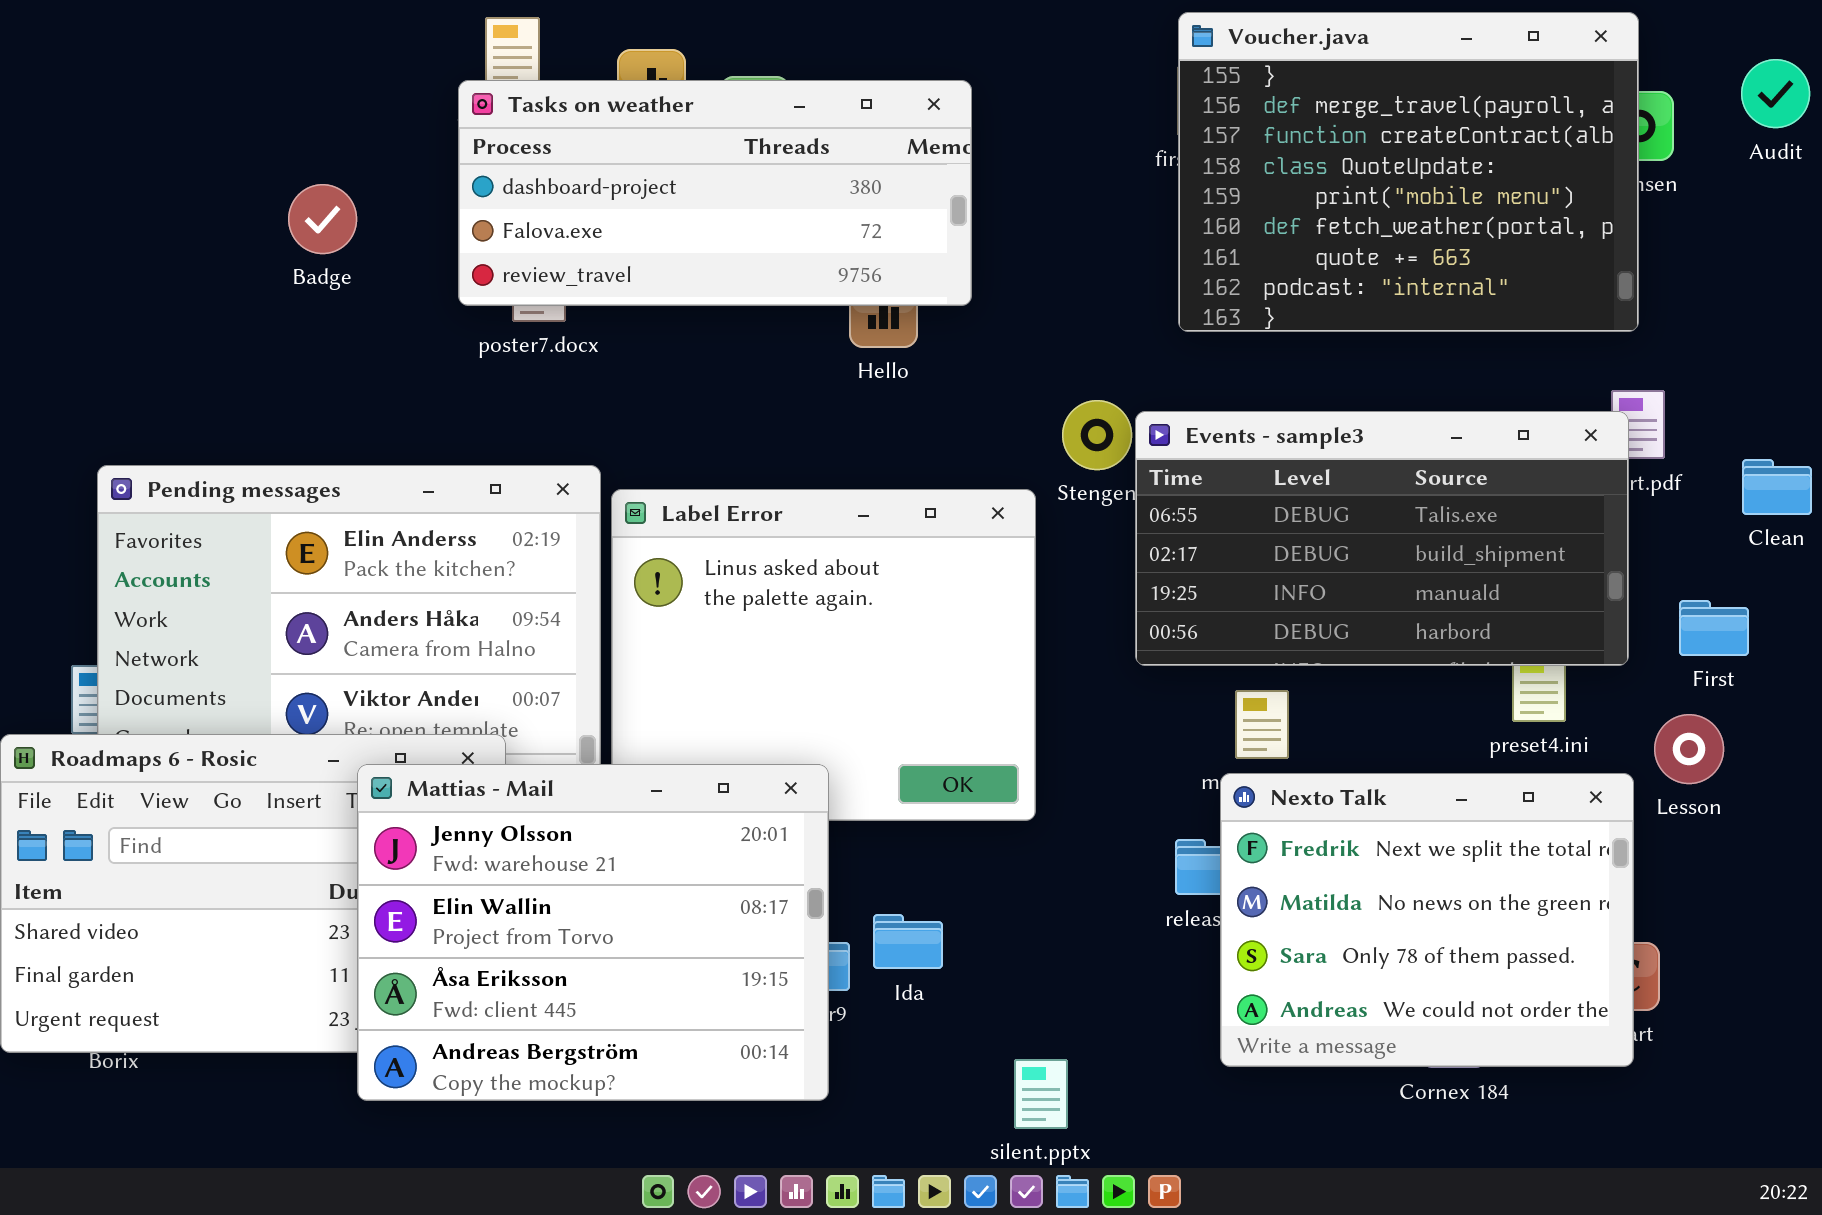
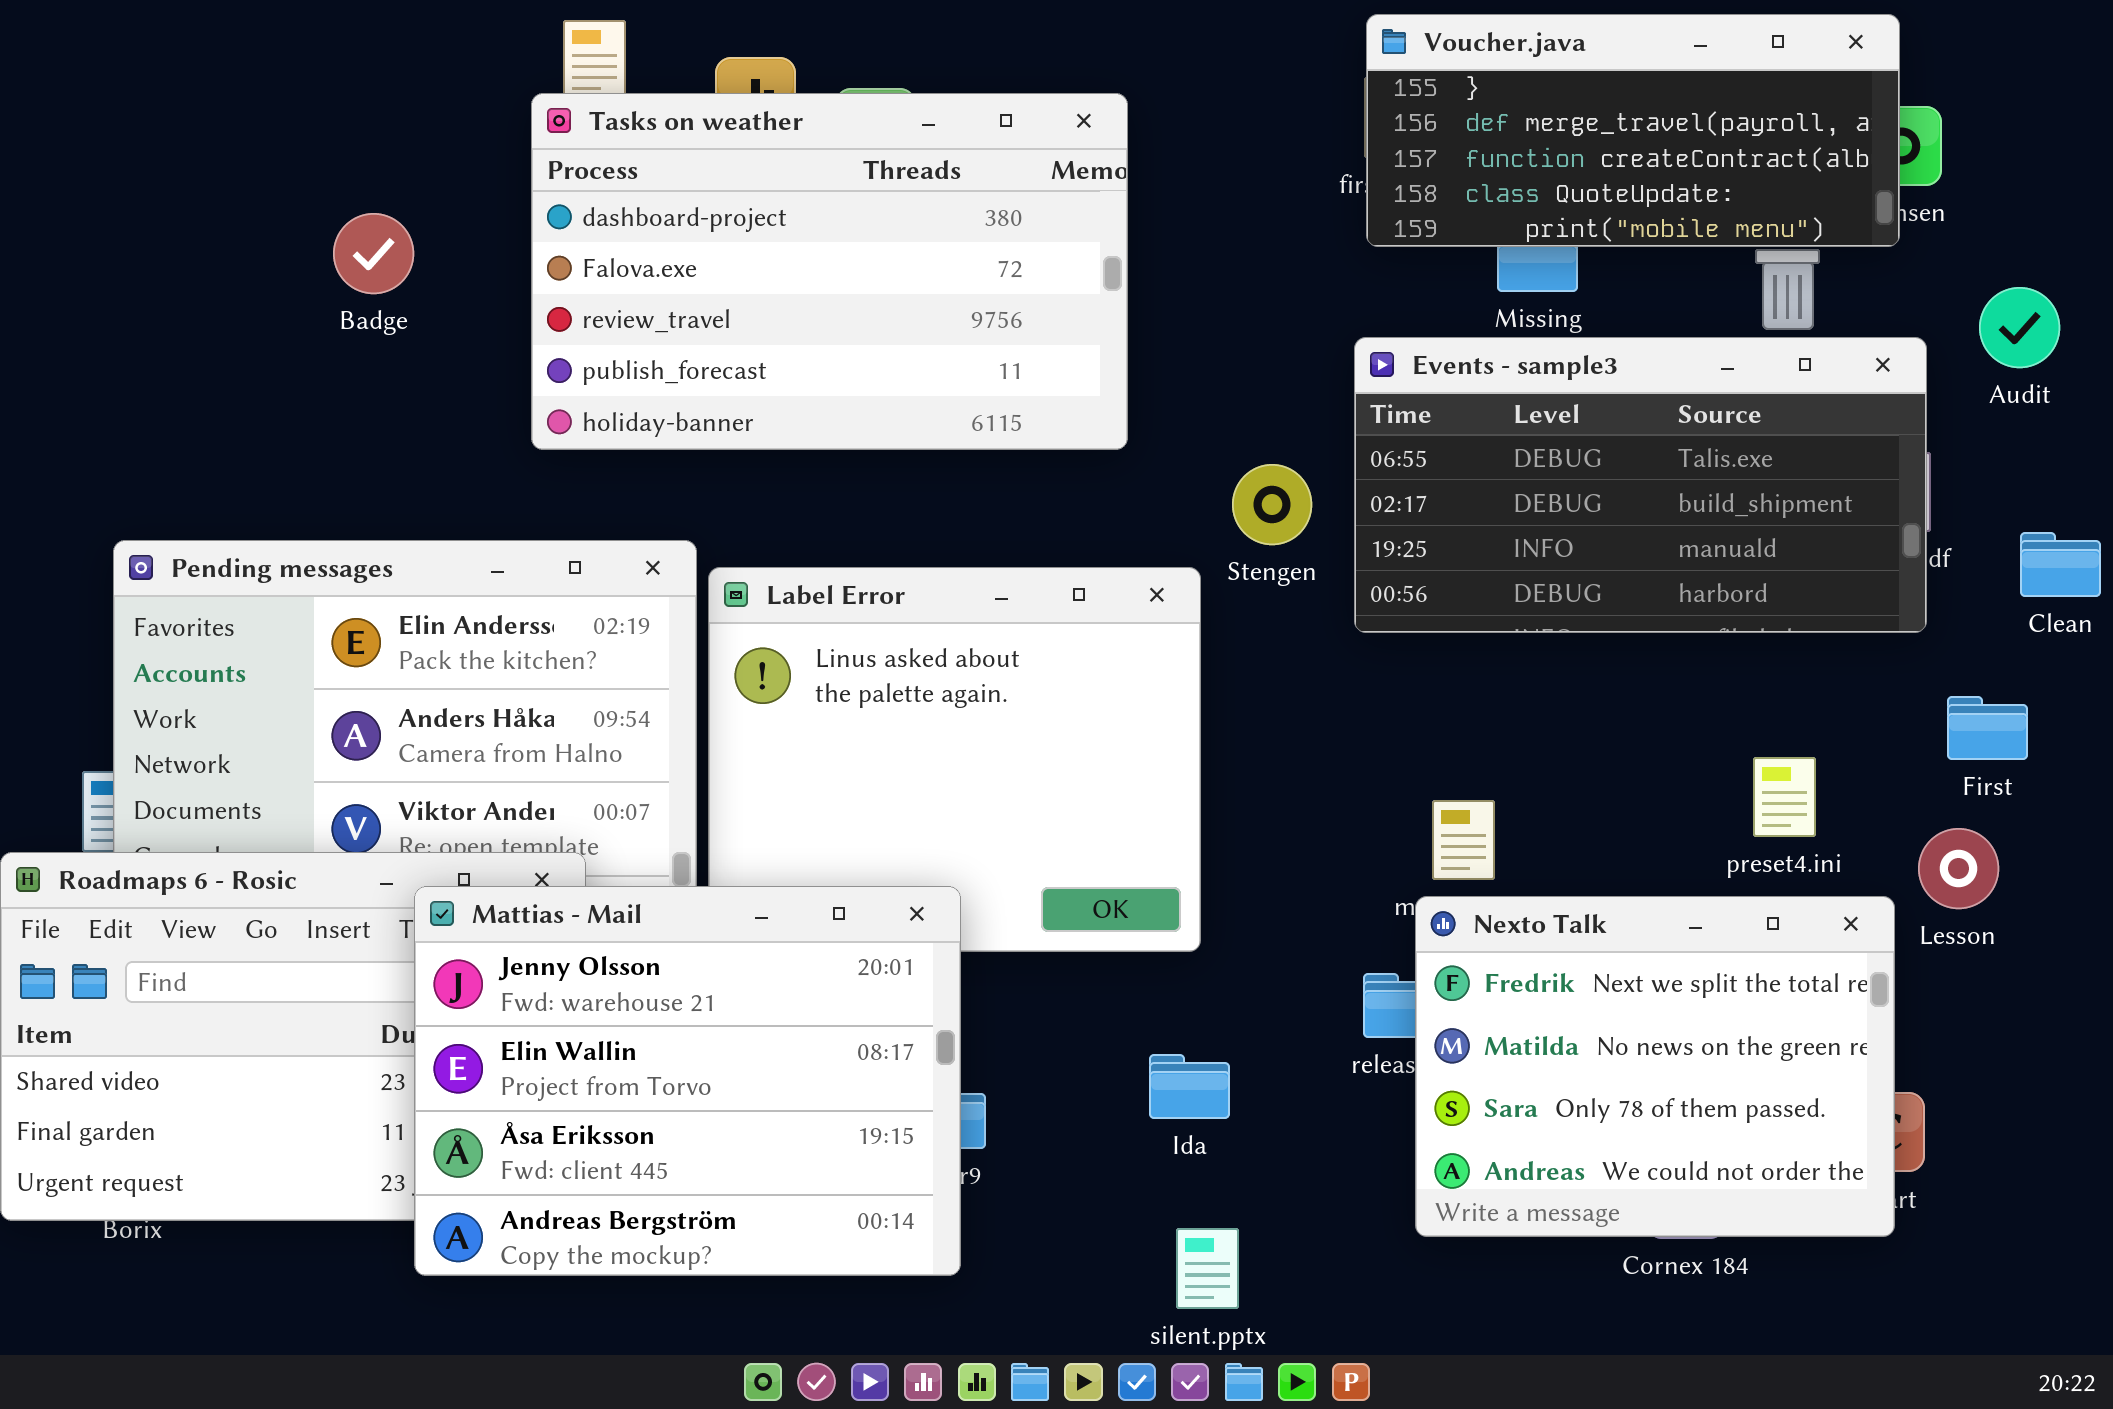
Voucher.java: [1178,12,1639,332] -> [1366,14,1900,247], resized
Audit: [1741,59,1810,128] -> [1979,287,2060,368], moved
Tasks on weather: [458,80,972,306] -> [531,93,1128,450], resized
Events - sample3: [1135,411,1629,666] -> [1354,337,1927,633], moved
Ida: [873,914,943,969] -> [1149,1054,1230,1119], moved

